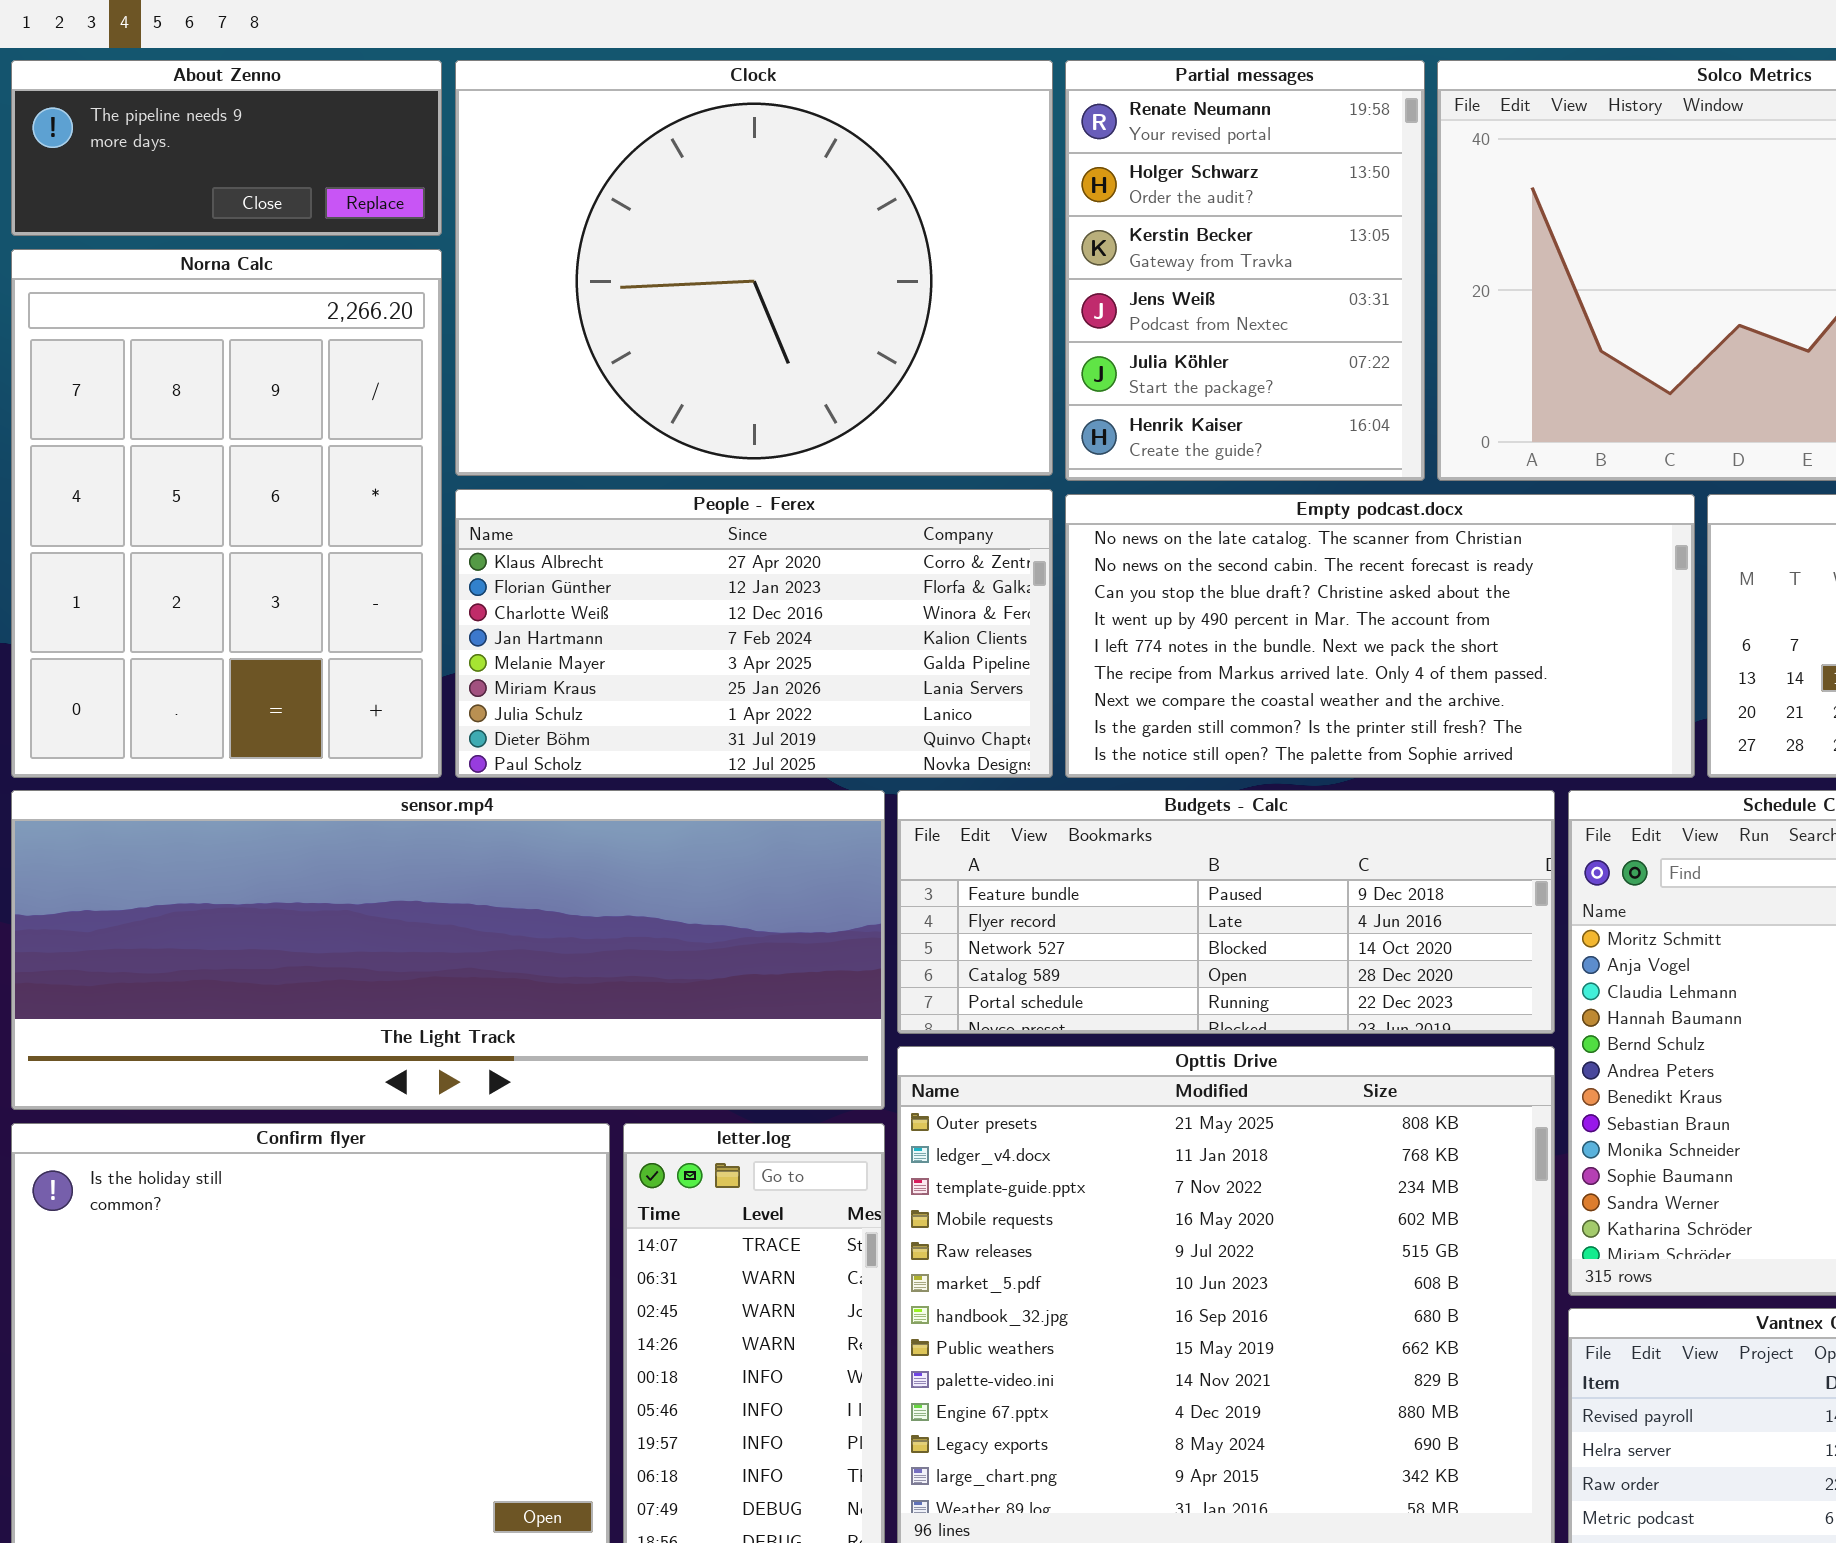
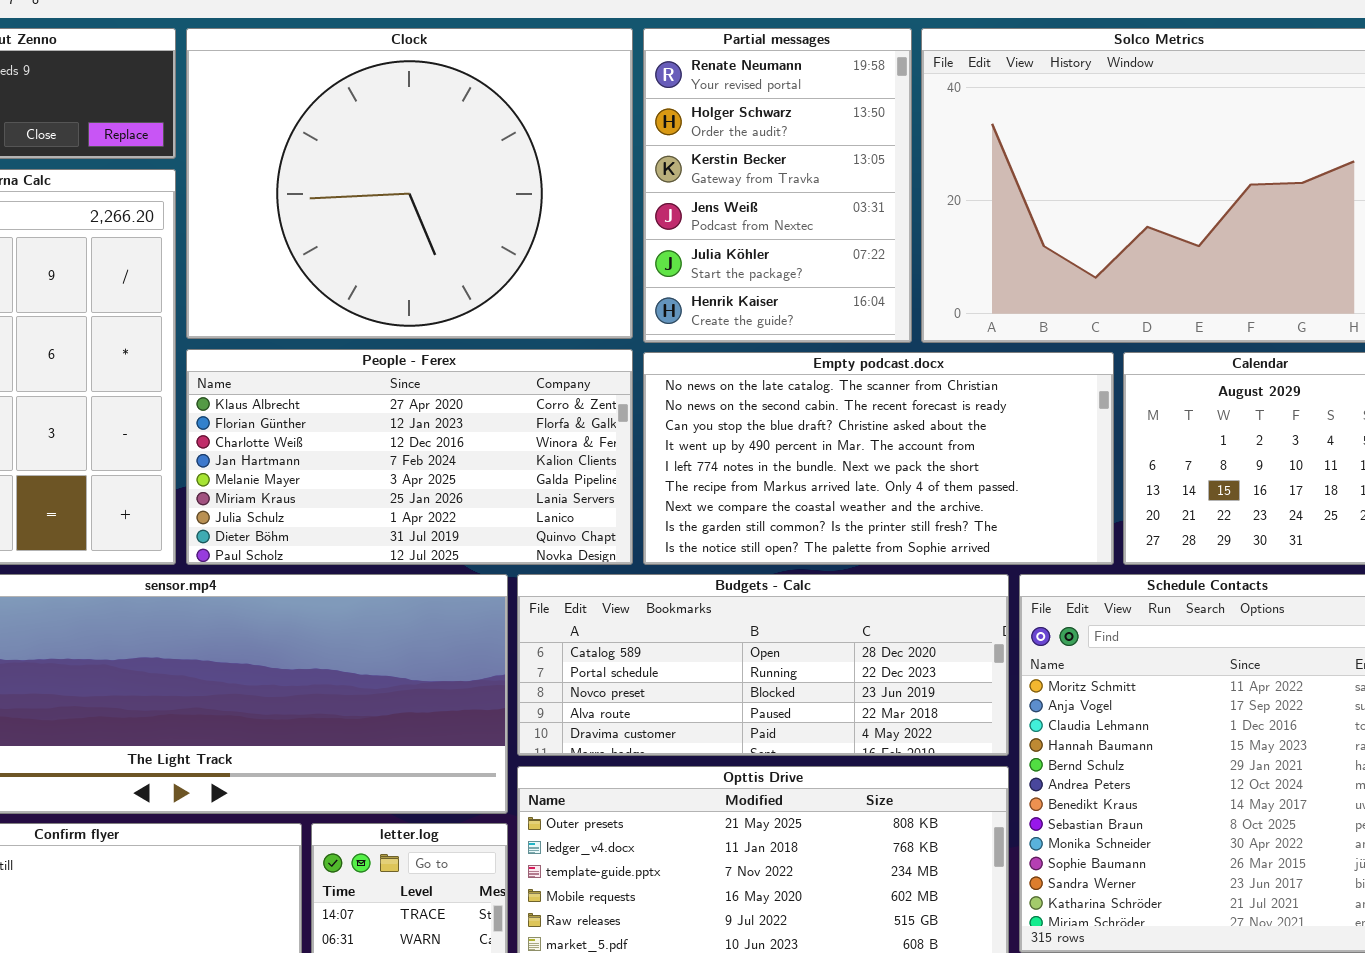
Budgets - Calc: [897,790,1555,1034] -> [517,574,1009,756], scrolled down 3 rows

